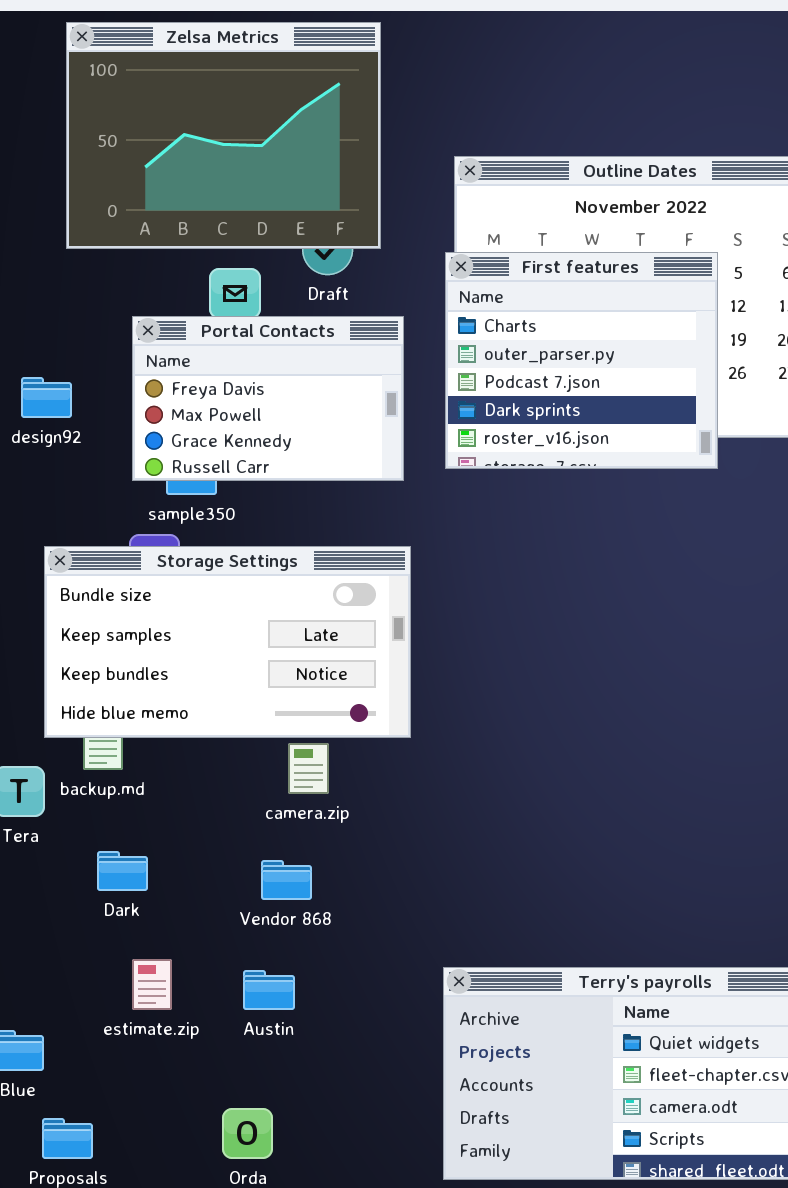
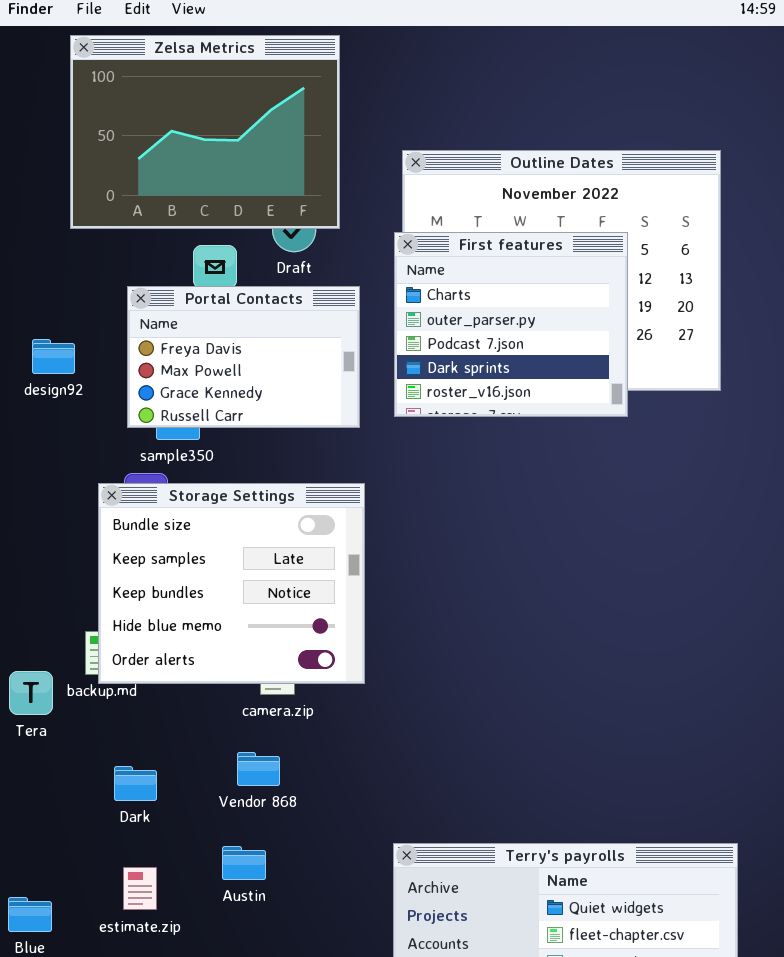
Storage Settings: [44,546,411,738] -> [98,483,365,684], resized
Dark: [97,851,148,891] -> [114,766,157,801], moved
estimate.zip: [132,959,172,1010] -> [123,867,157,910], moved

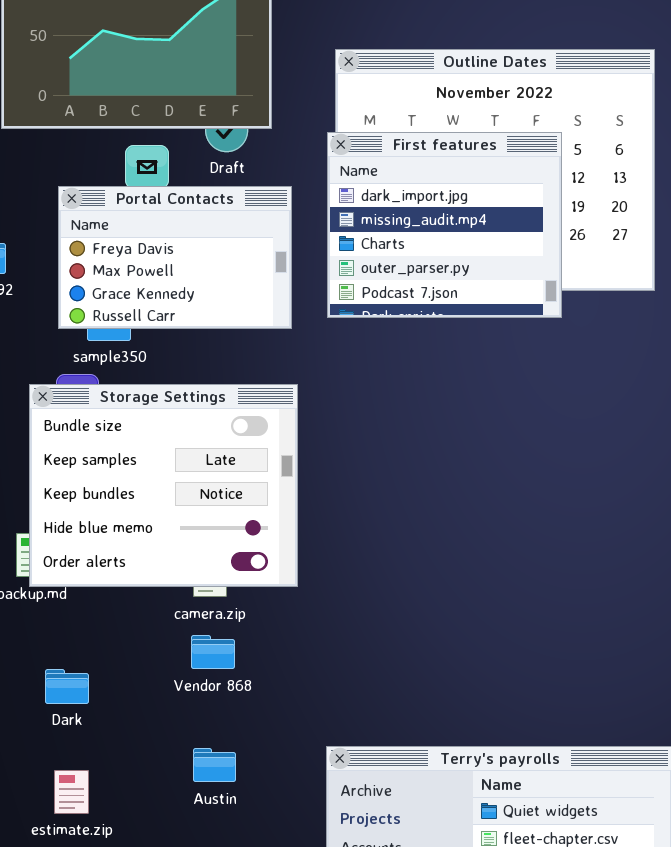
First features: [394,232,628,417] -> [327,132,562,318], scrolled up 2 rows
Vendor 868: [237,752,280,786] -> [191,635,235,669], moved
Austin: [222,846,266,880] -> [193,748,236,782], moved

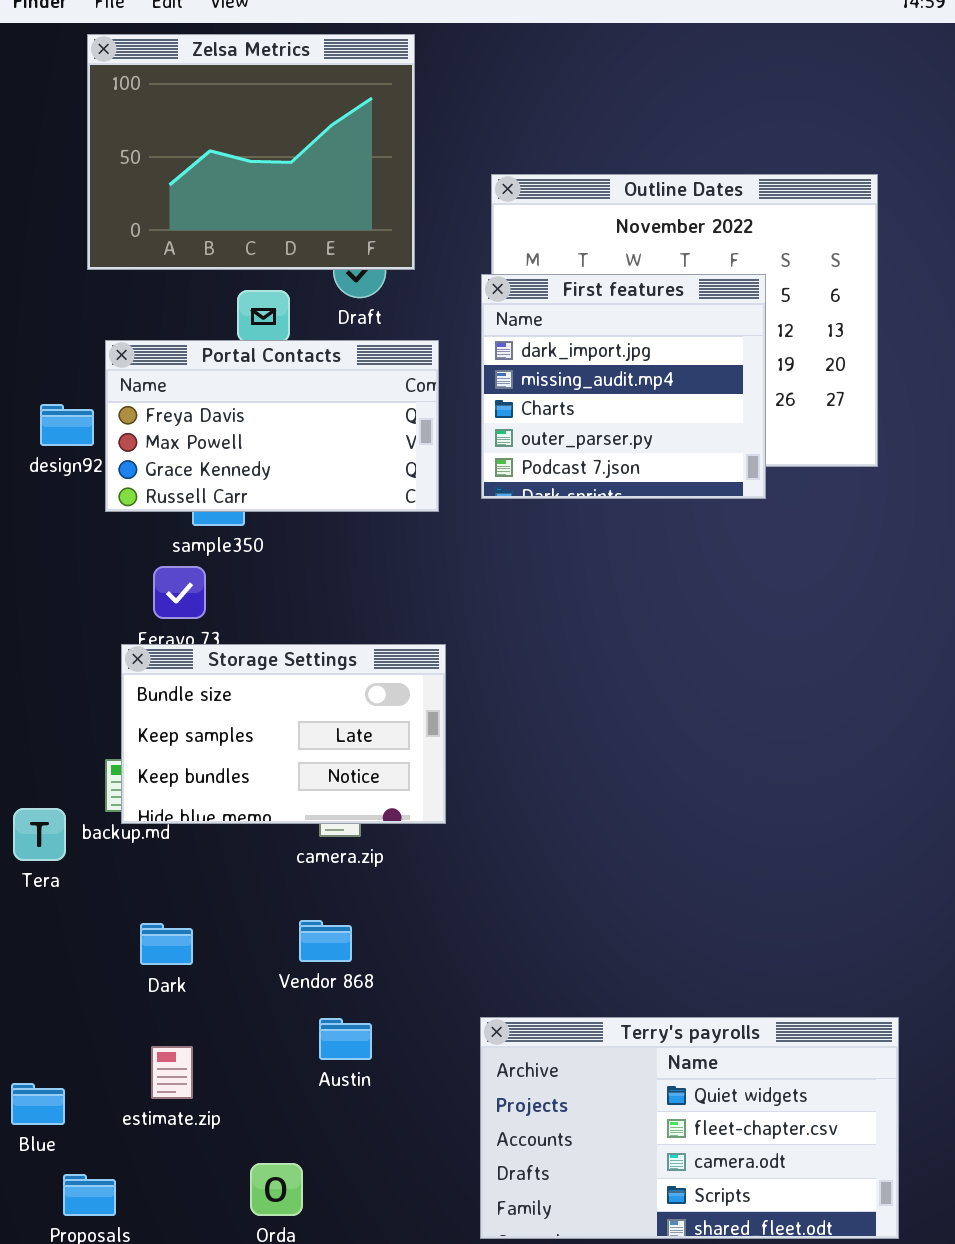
Portal Contacts: [58,186,292,329] -> [105,340,439,512], resized
Storage Settings: [29,384,298,587] -> [121,644,446,824], resized
Vendor 868: [191,635,235,669] -> [299,920,352,962], moved

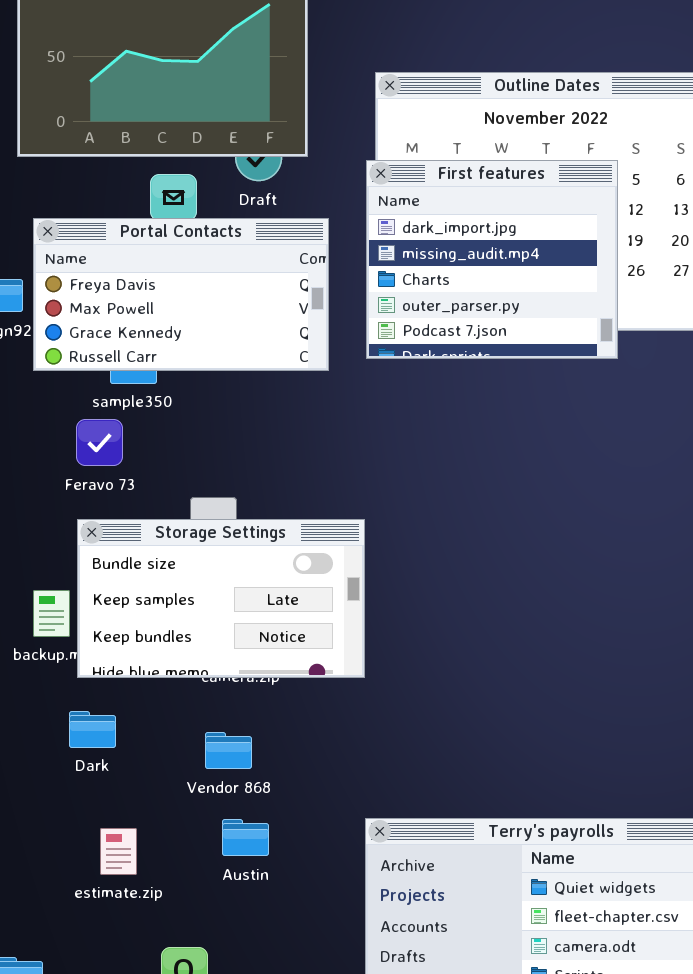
Storage Settings: [121,644,446,824] -> [77,519,365,678], moved
Dark: [140,923,193,965] -> [69,711,116,748], moved
estimate.zip: [151,1046,193,1099] -> [100,828,137,875], moved

